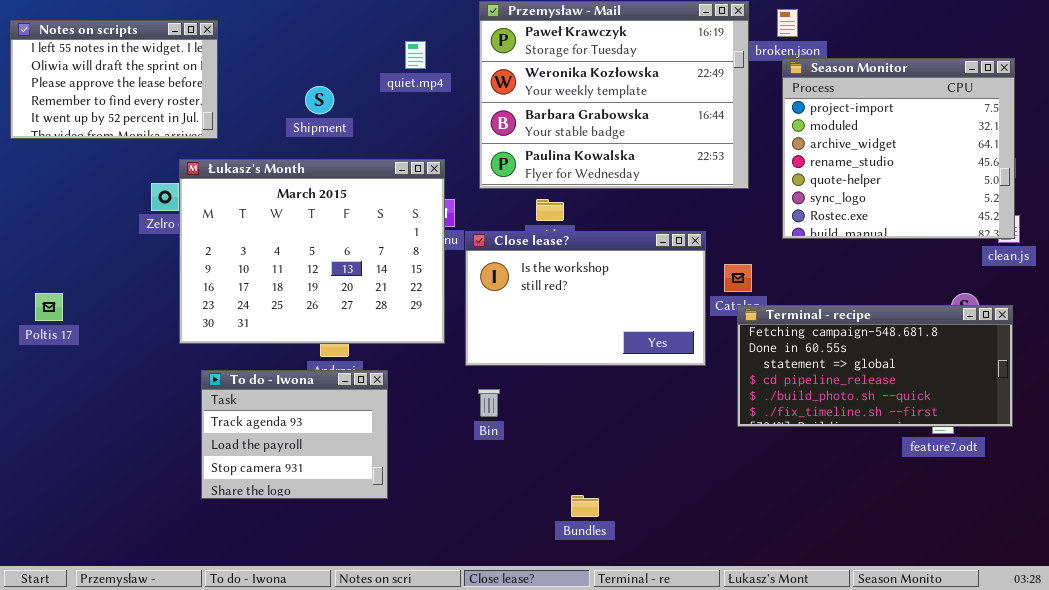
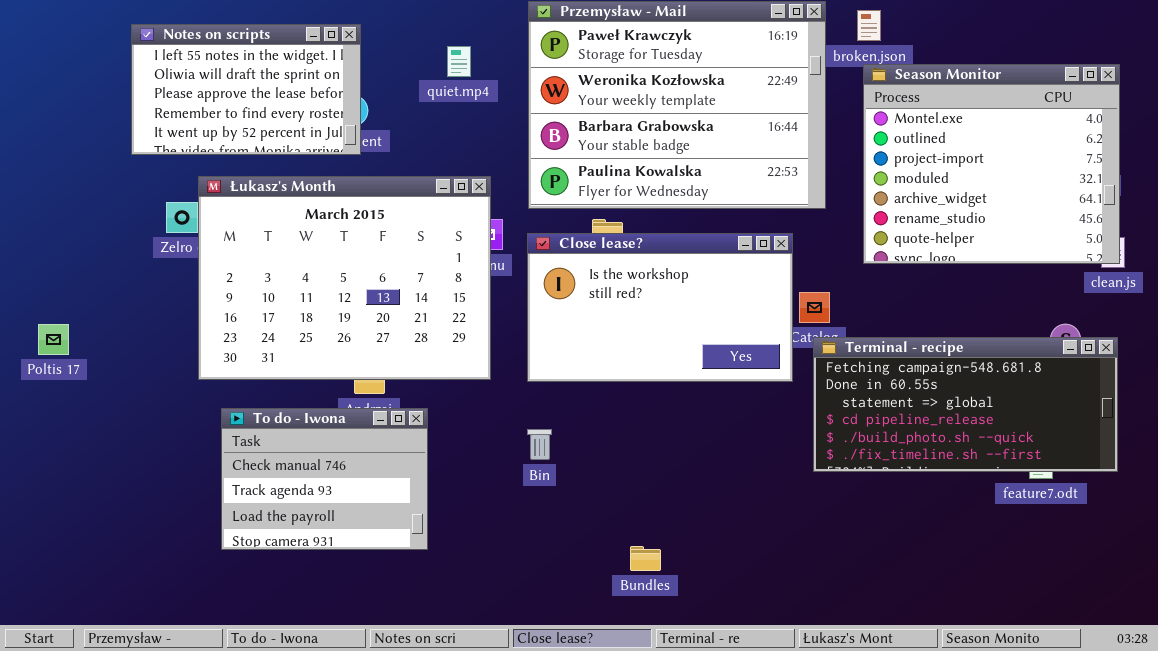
Notes on scripts: [10,20,218,139] -> [131,24,361,155], moved
Season Monitor: [782,58,1015,239] -> [863,64,1120,264], scrolled up 2 rows
Close lease?: [465,231,706,366] -> [527,233,793,382], moved
To do - Iwona: [201,370,388,499] -> [221,408,428,550], scrolled up 1 row

